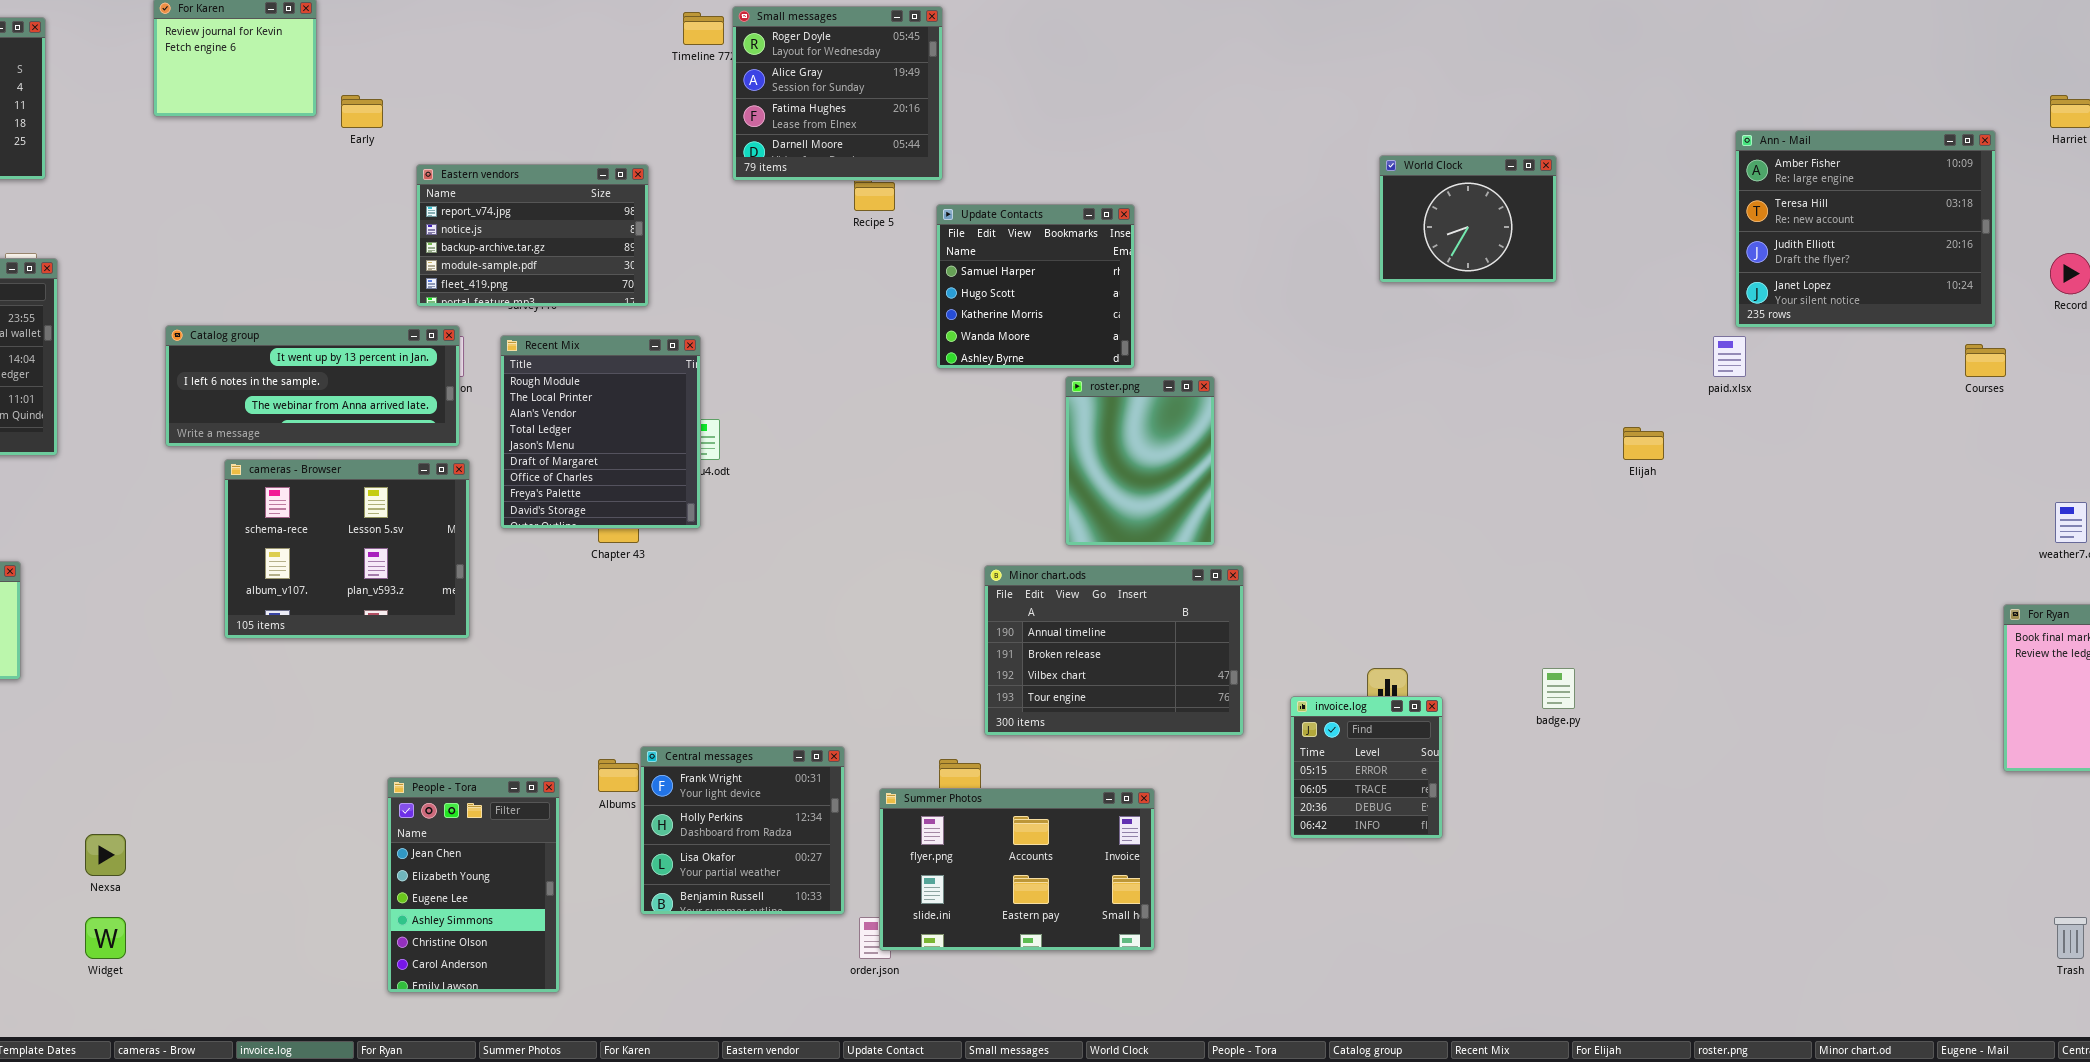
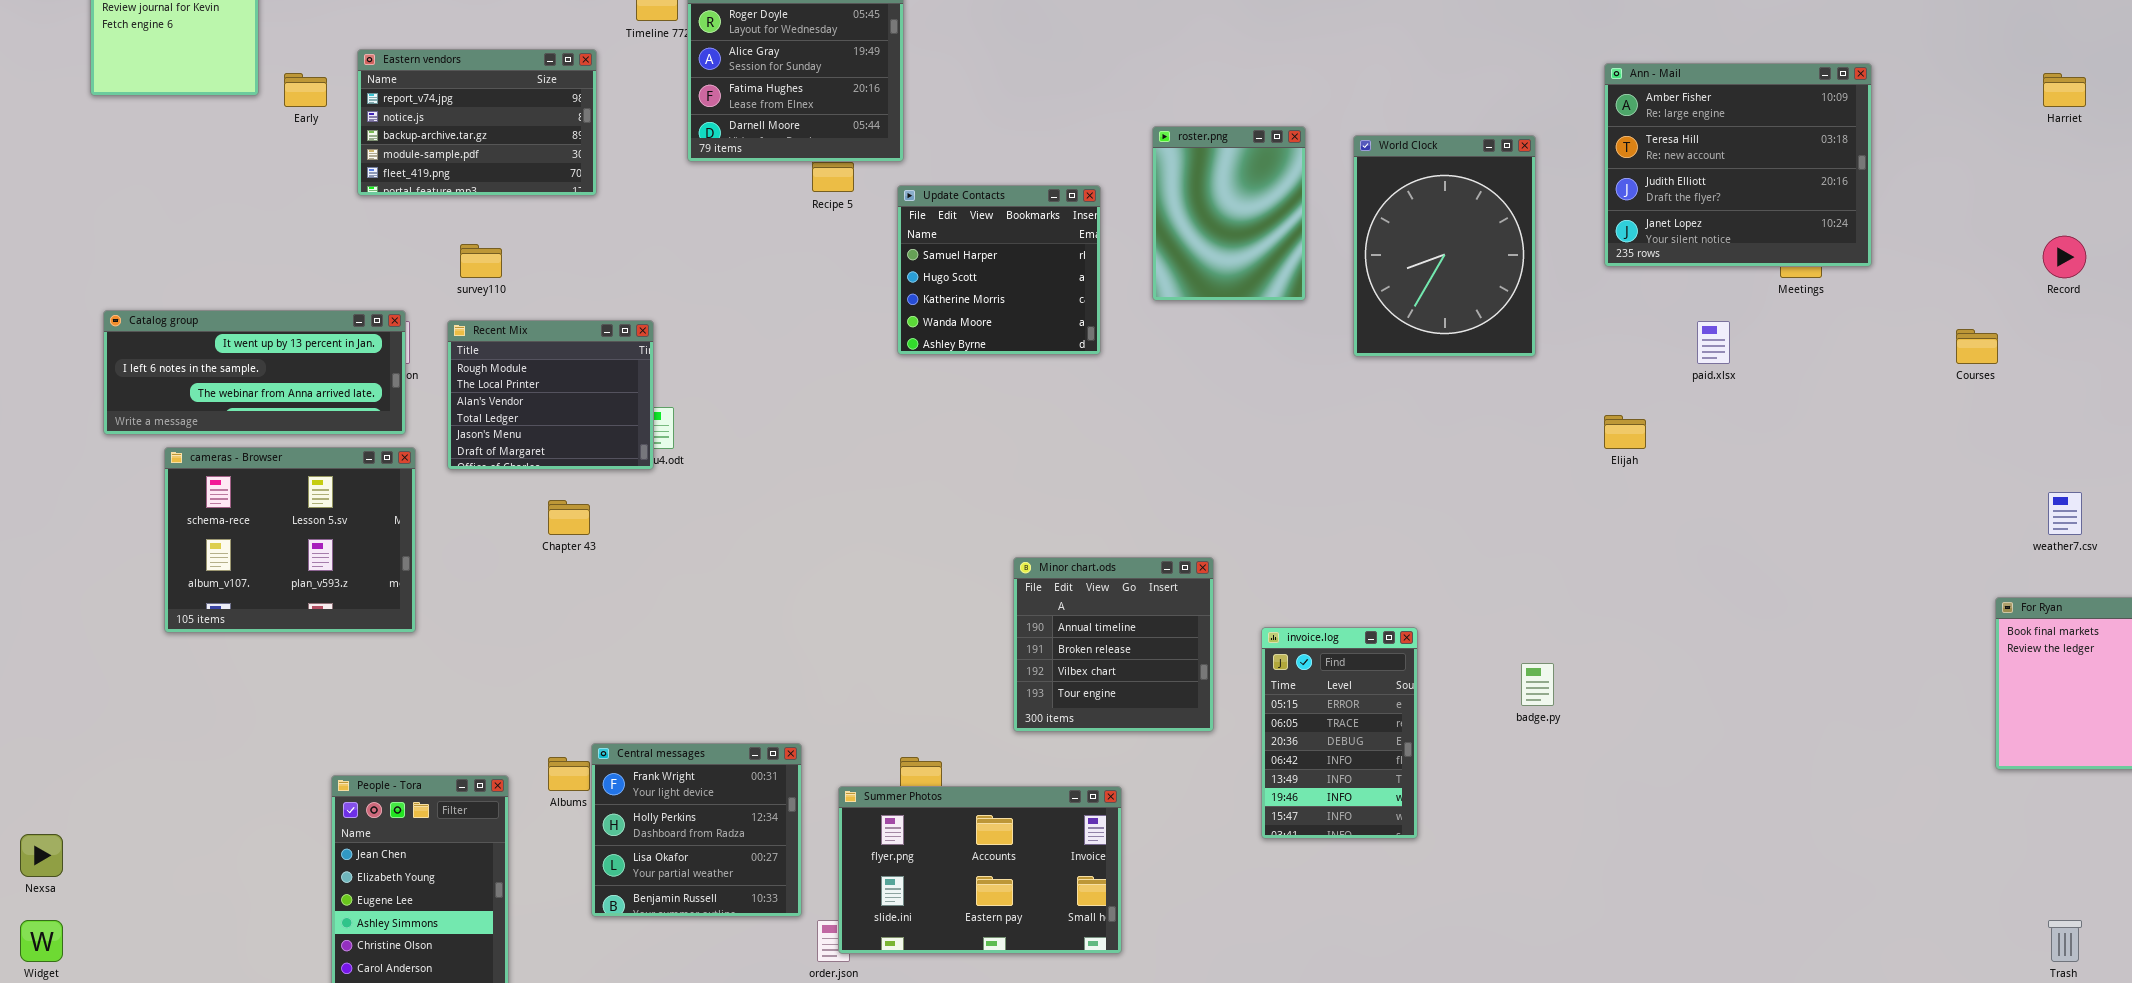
Ann - Mail: [1735,130,1996,328] -> [1604,63,1872,267], moved
World Clock: [1379,155,1557,283] -> [1353,135,1536,357], resized
Eastern vendors: [416,164,649,307] -> [357,49,597,196], moved
Recent Mix: [500,335,701,529] -> [447,320,654,470], resized
roster.png: [1065,376,1215,546] -> [1152,126,1306,301], moved
Minor chart.ods: [984,565,1244,736] -> [1013,557,1214,732], resized
invoice.log: [1290,696,1443,839] -> [1261,627,1418,839], resized

